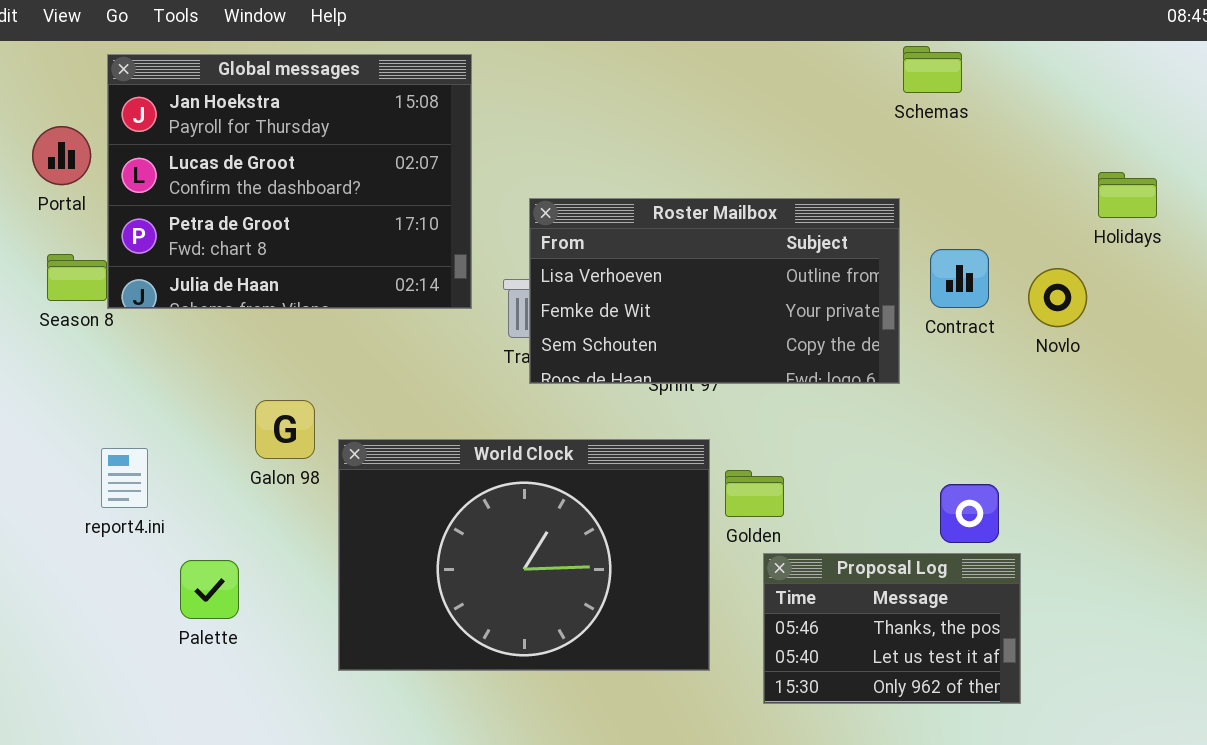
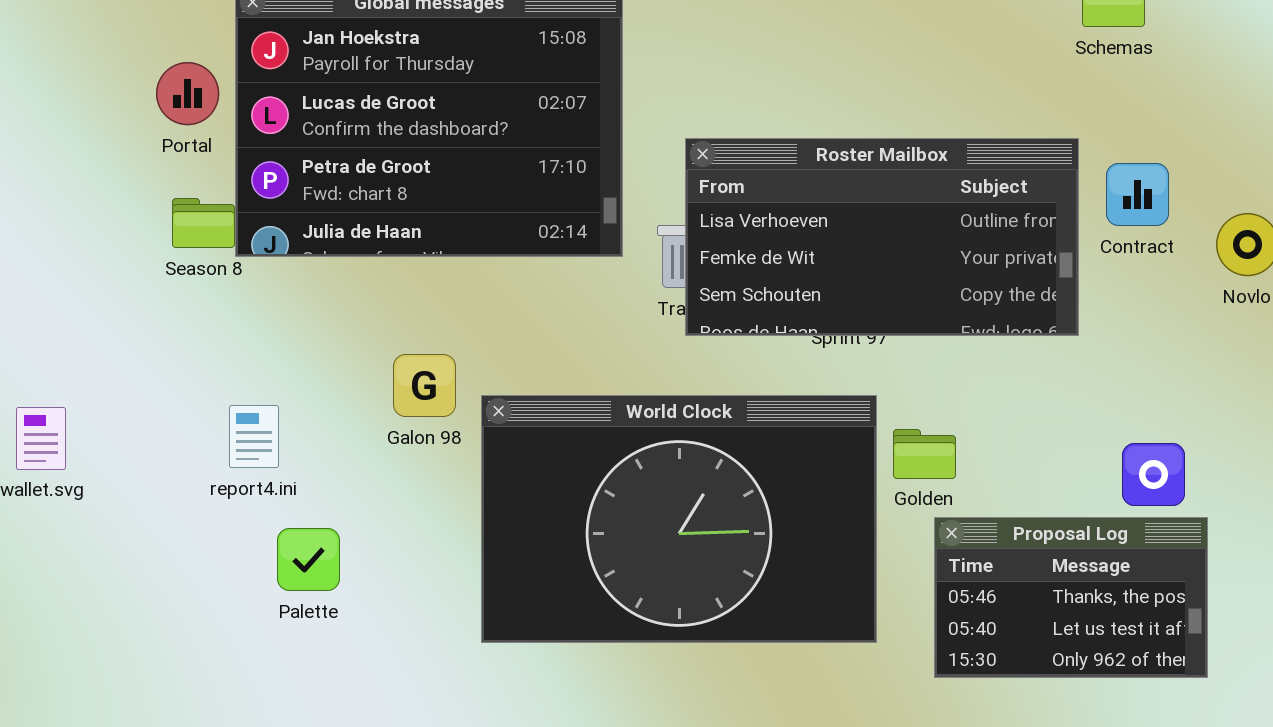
Contract: [930,249,989,308] -> [1106,163,1169,226], moved
Palette: [180,560,239,619] -> [277,528,340,591], moved

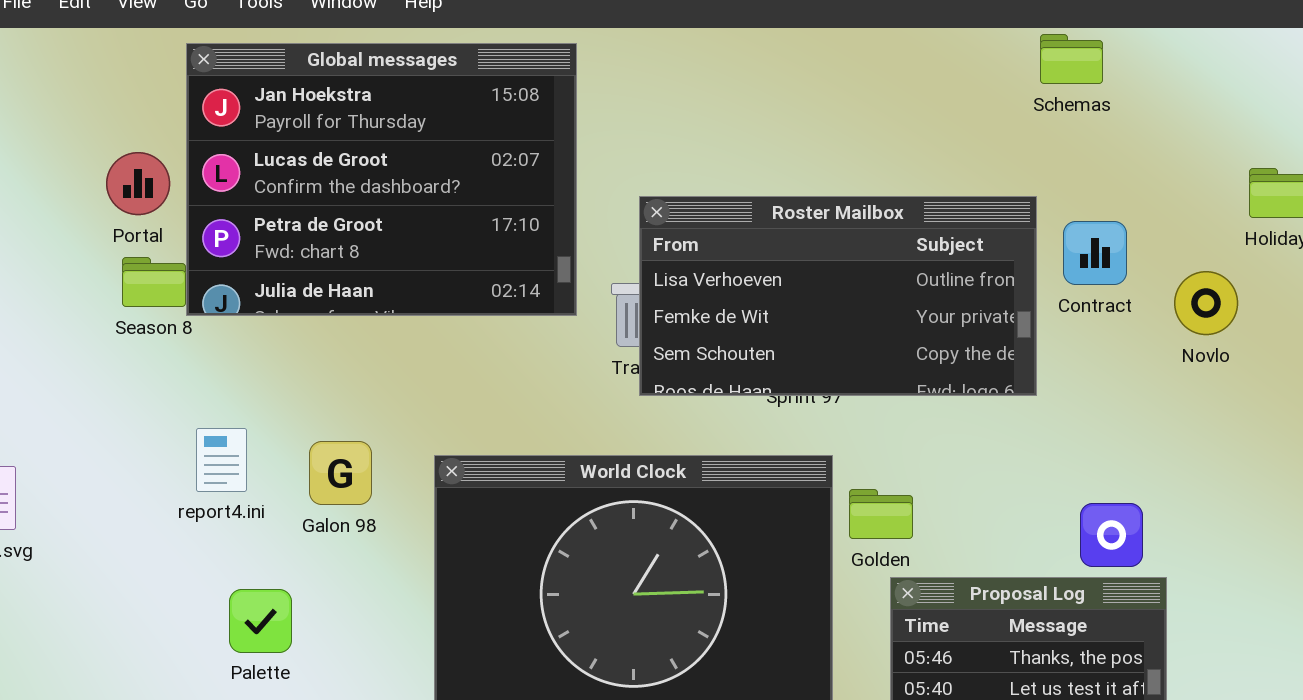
Portal: [156,62,219,125] -> [106,152,170,215], moved
Galon 98: [393,354,456,417] -> [309,441,372,505], moved
report4.ini: [229,405,279,468] -> [196,428,247,492], moved

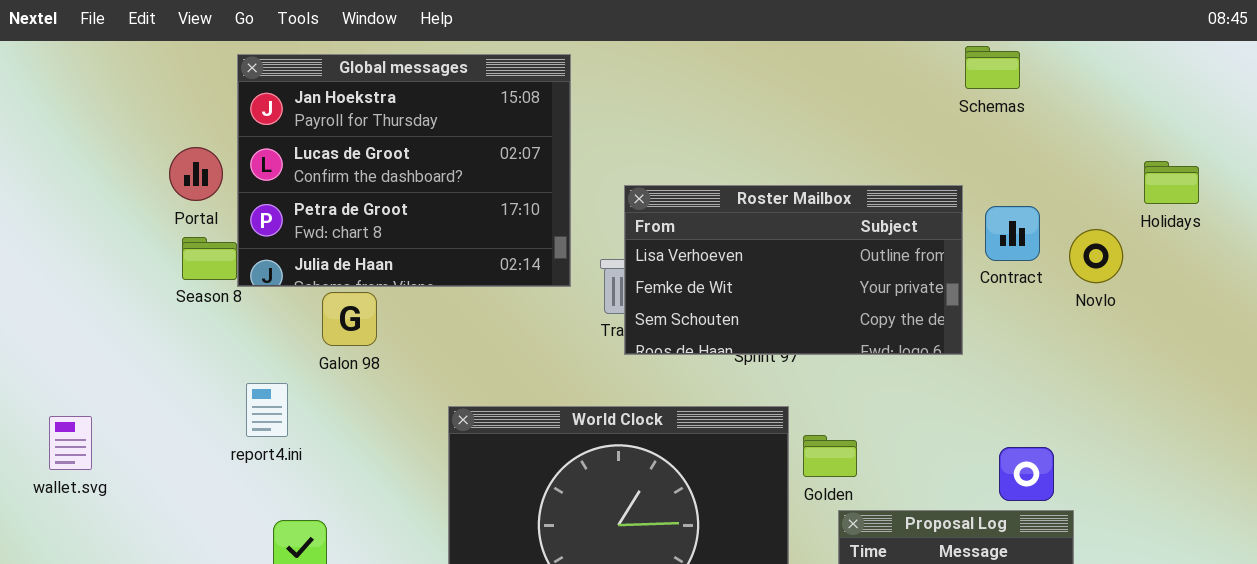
Novlo: [1174,271,1238,335] -> [1069,229,1123,283], moved
Galon 98: [309,441,372,505] -> [322,292,377,346], moved

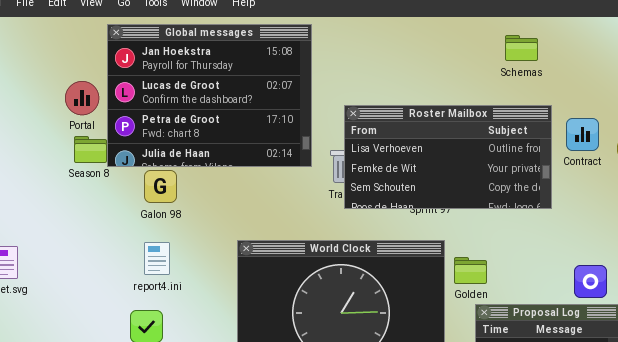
Schemas: [965,46,1020,89] -> [505,35,538,61], moved
Galon 98: [322,292,377,346] -> [144,170,177,203], moved
report4.ini: [246,383,288,437] -> [144,242,170,275], moved

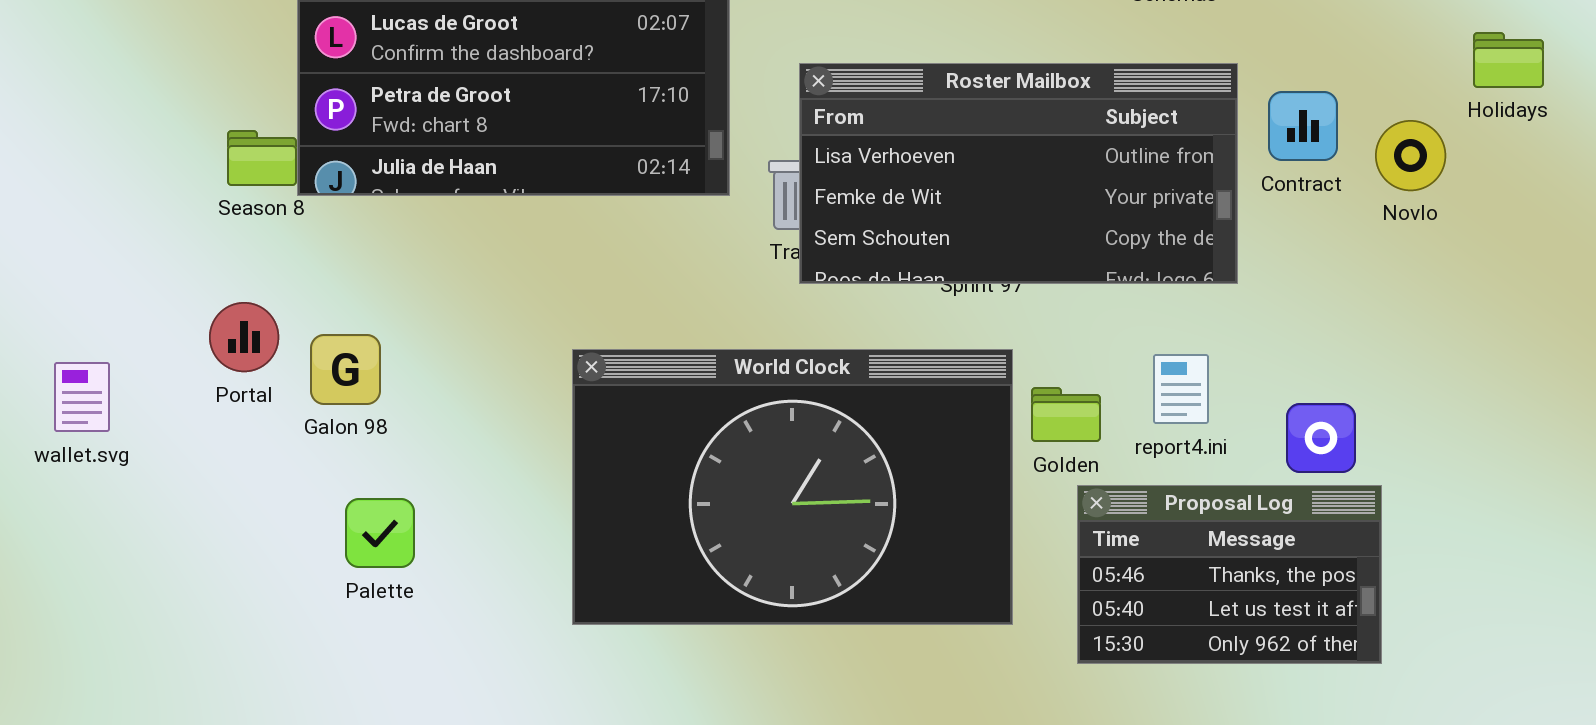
Portal: [65,81,99,115] -> [209,302,279,372], moved
Galon 98: [144,170,177,203] -> [310,334,381,405], moved
report4.ini: [144,242,170,275] -> [1153,354,1209,424], moved

